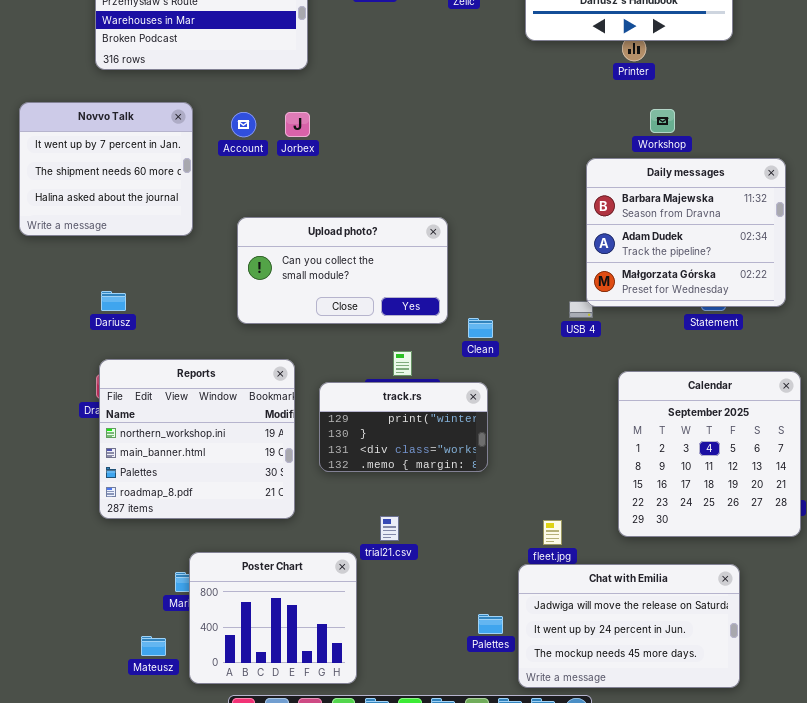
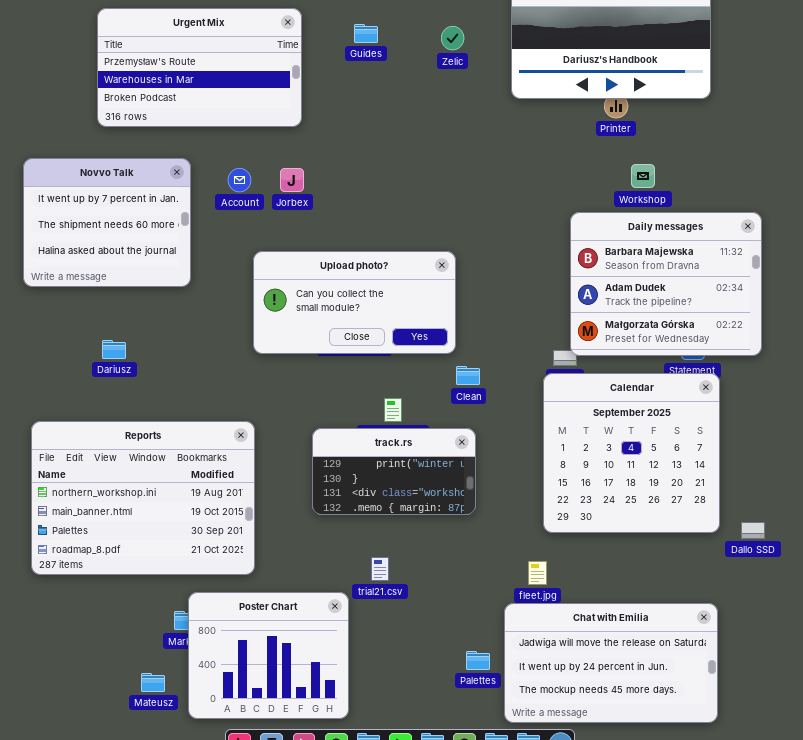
Upload photo?: [237,217,448,324] -> [253,251,456,354], moved
Reports: [99,359,295,519] -> [31,421,255,575], moved, resized
Calendar: [618,371,801,537] -> [543,373,720,533], moved

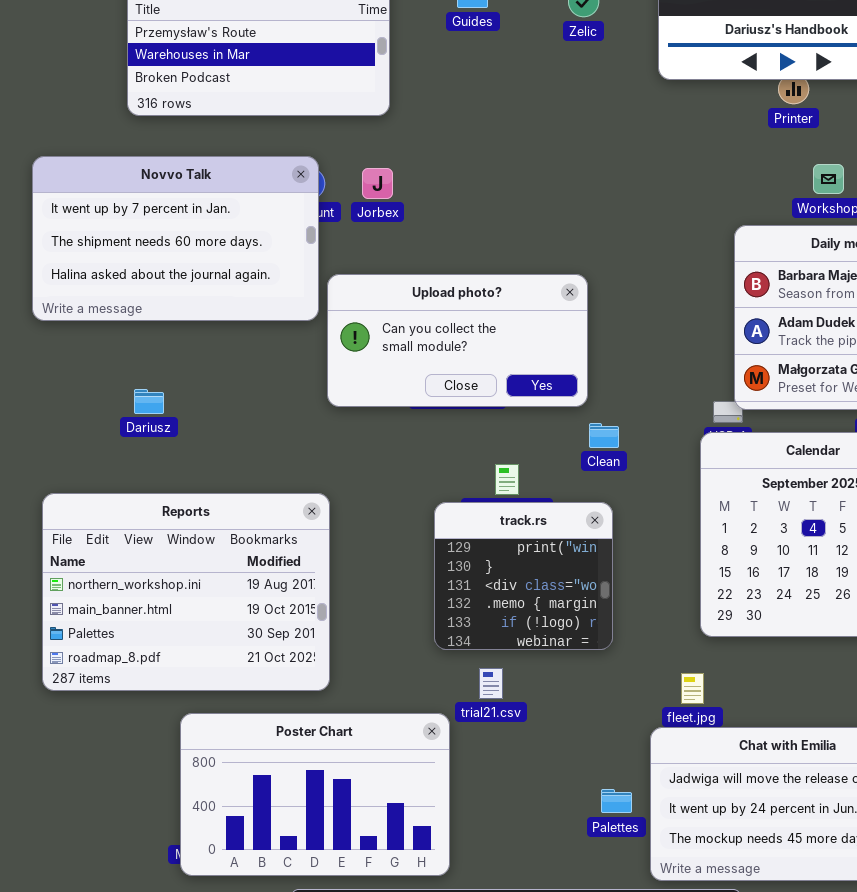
Novvo Talk: [23,158,191,287] -> [32,156,319,321], resized
track.rs: [312,428,476,515] -> [434,502,613,650], resized
Poster Chart: [188,592,349,719] -> [180,713,450,876], resized

